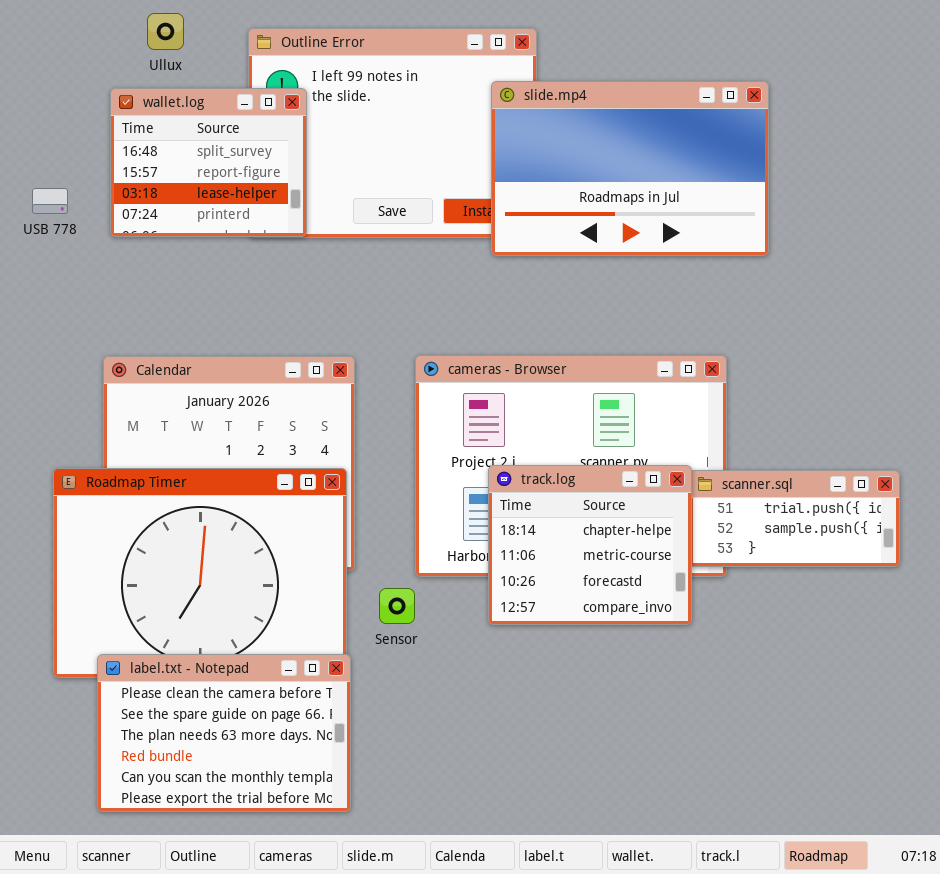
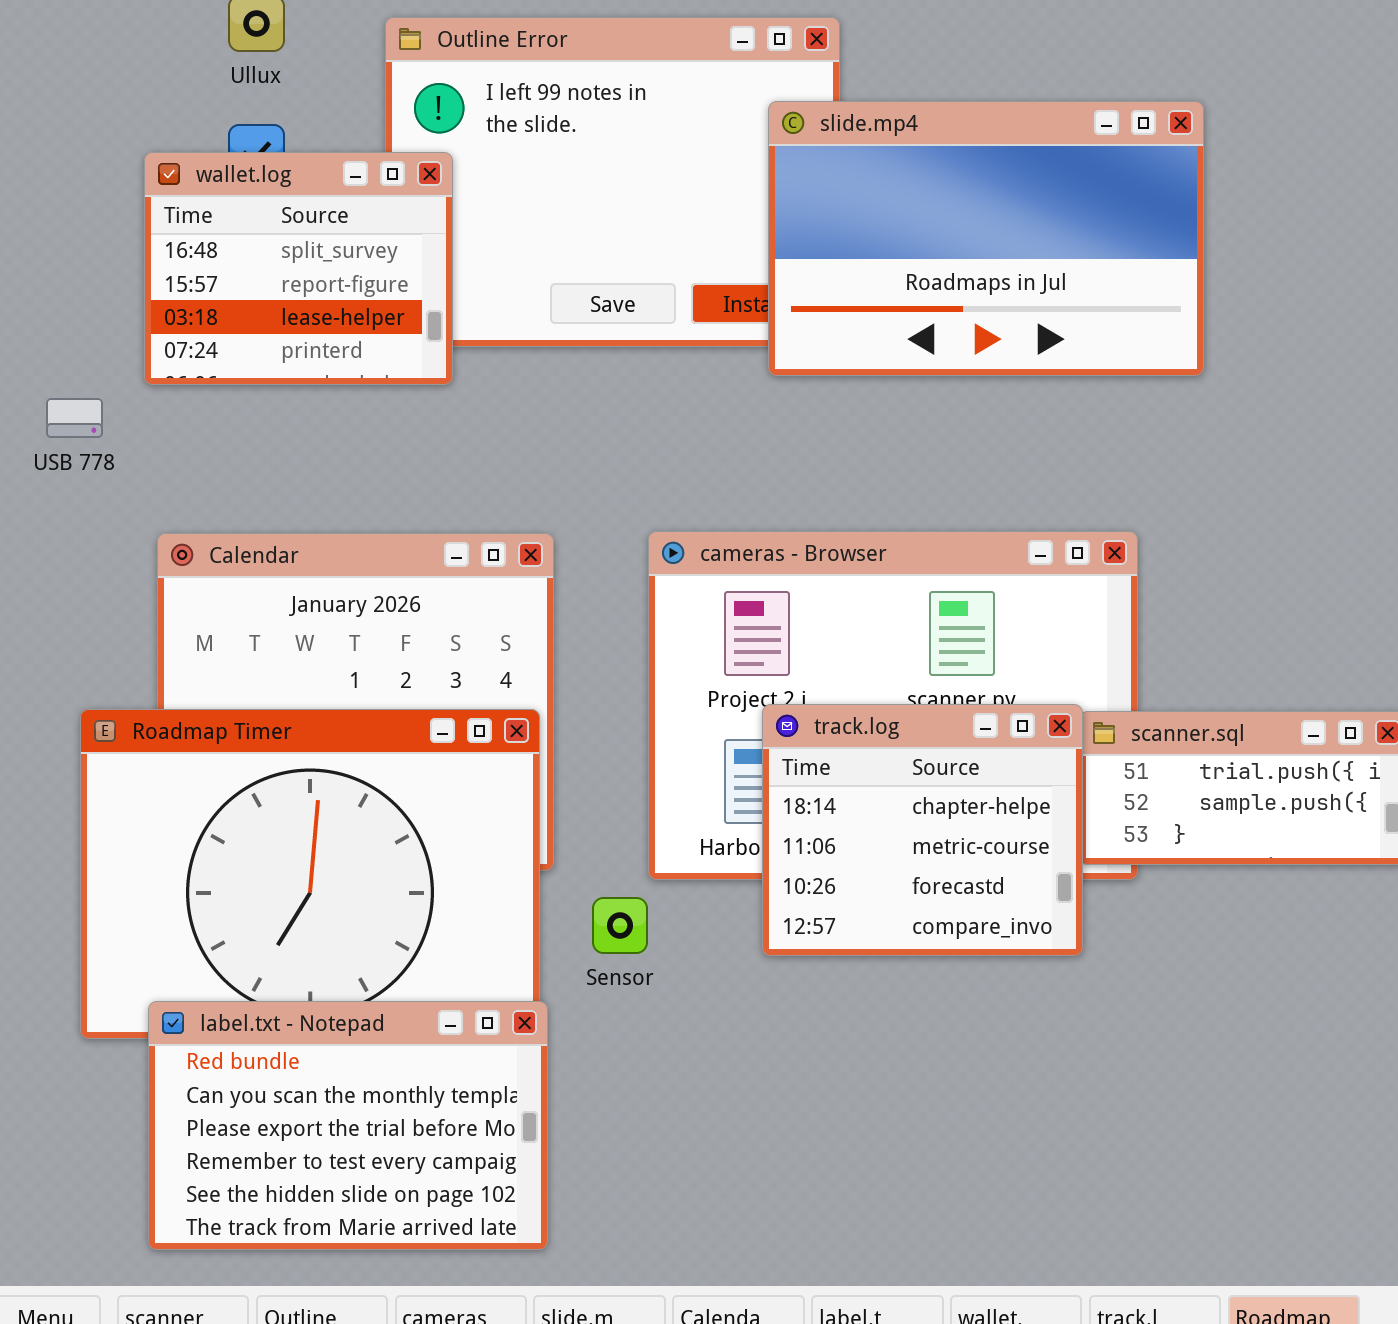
wallet.log: [110,88,307,237] -> [144,152,453,385], moved
USB 778: [32,188,68,214] -> [46,398,103,438], moved
label.txt - Notepad: [97,654,351,812] -> [148,1001,548,1250], scrolled down 3 rows

